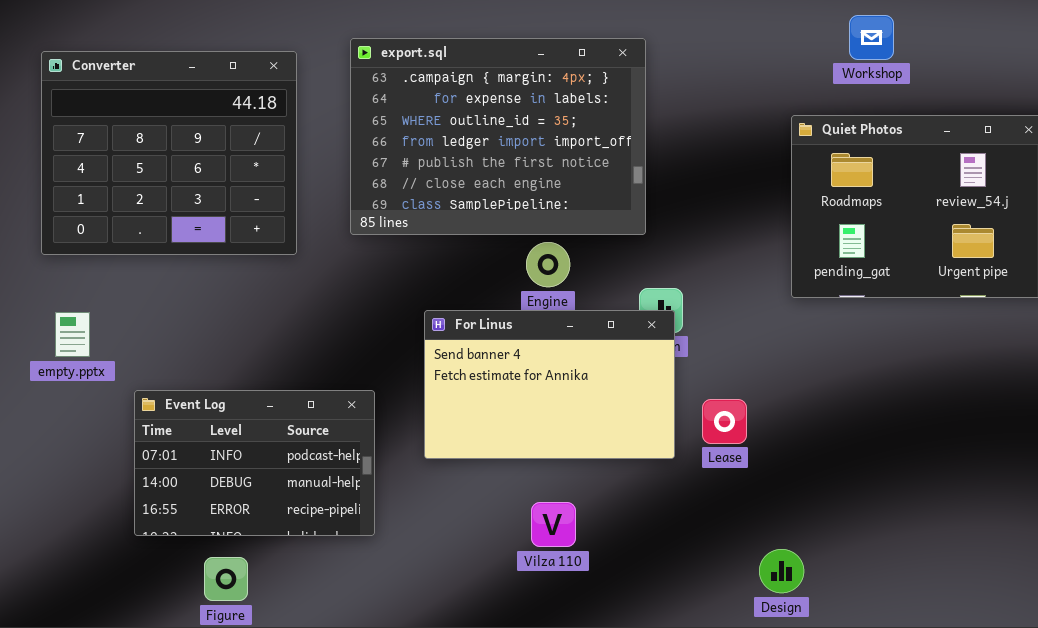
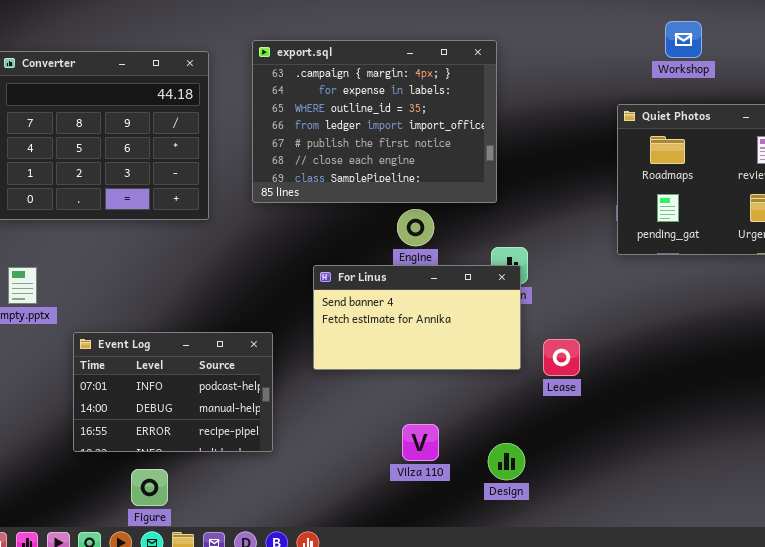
For Linus: [424,310,675,459] -> [313,265,521,370], resized
Design: [759,549,804,593] -> [488,443,525,480], moved

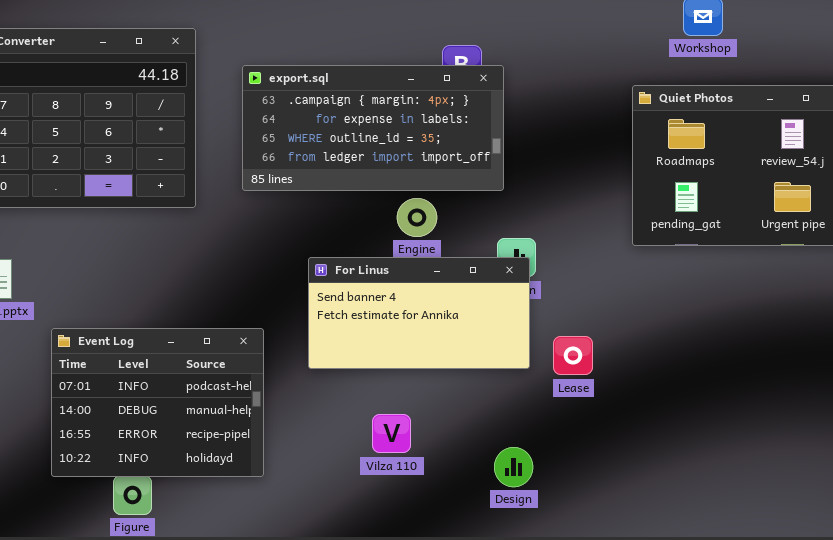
export.sql: [252,40,497,203] -> [242,65,504,191], resized
Event Log: [73,332,273,452] -> [51,328,264,477], resized
Vilza 110: [402,424,439,461] -> [372,414,411,453], moved

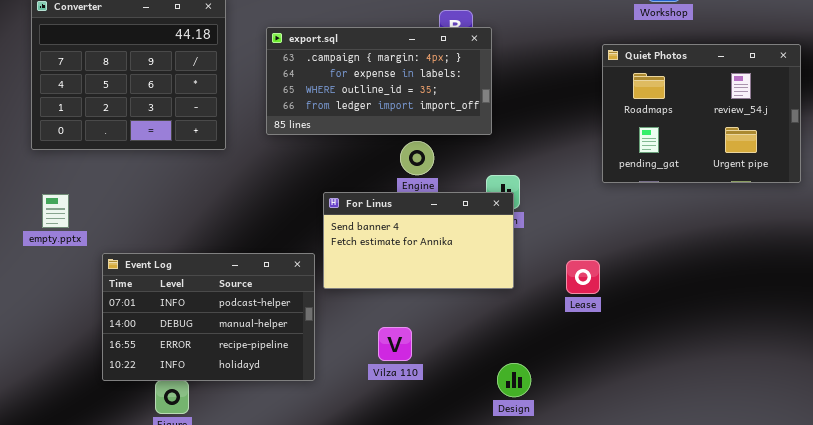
Event Log: [51,328,264,477] -> [102,253,315,381], resized
Lease: [553,336,593,375] -> [566,260,600,294], moved
Design: [494,447,533,487] -> [497,363,531,397], moved

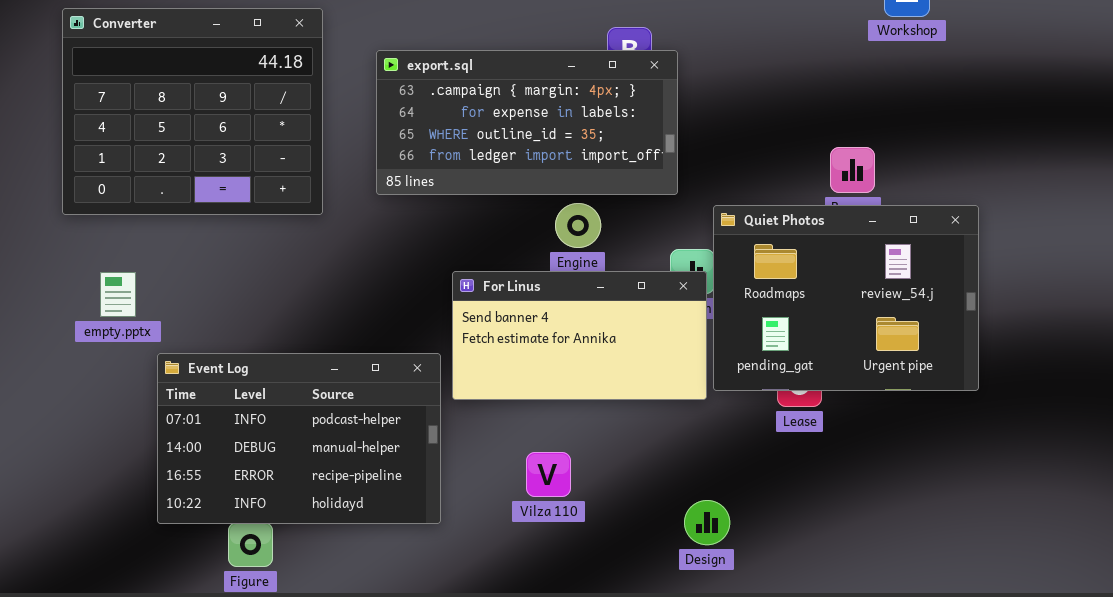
Quiet Photos: [602,44,801,183] -> [713,205,979,391], moved
empty.pptx: [42,194,69,228] -> [100,272,136,317], moved

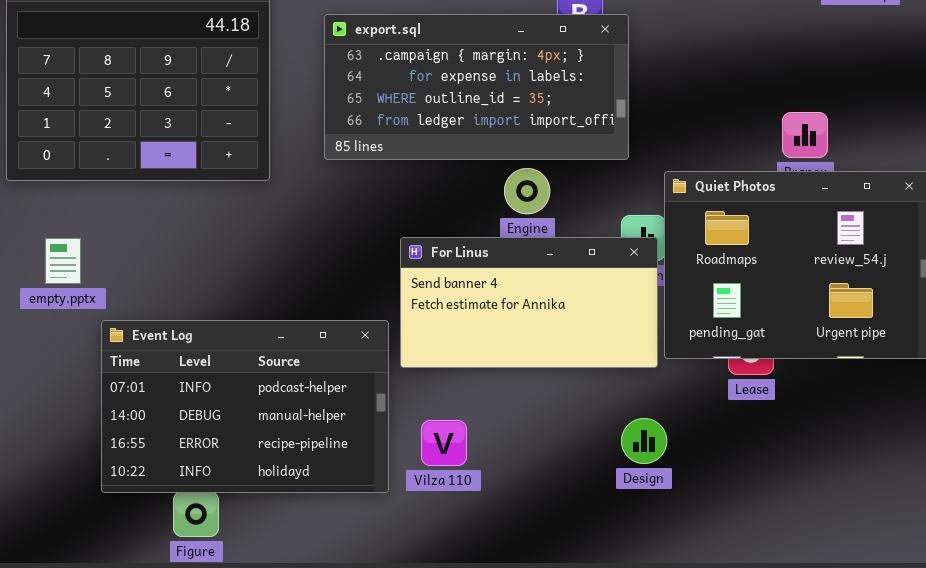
Vilza 110: [526,452,571,497] -> [421,420,467,466], moved
Design: [684,500,730,545] -> [621,418,667,464], moved

